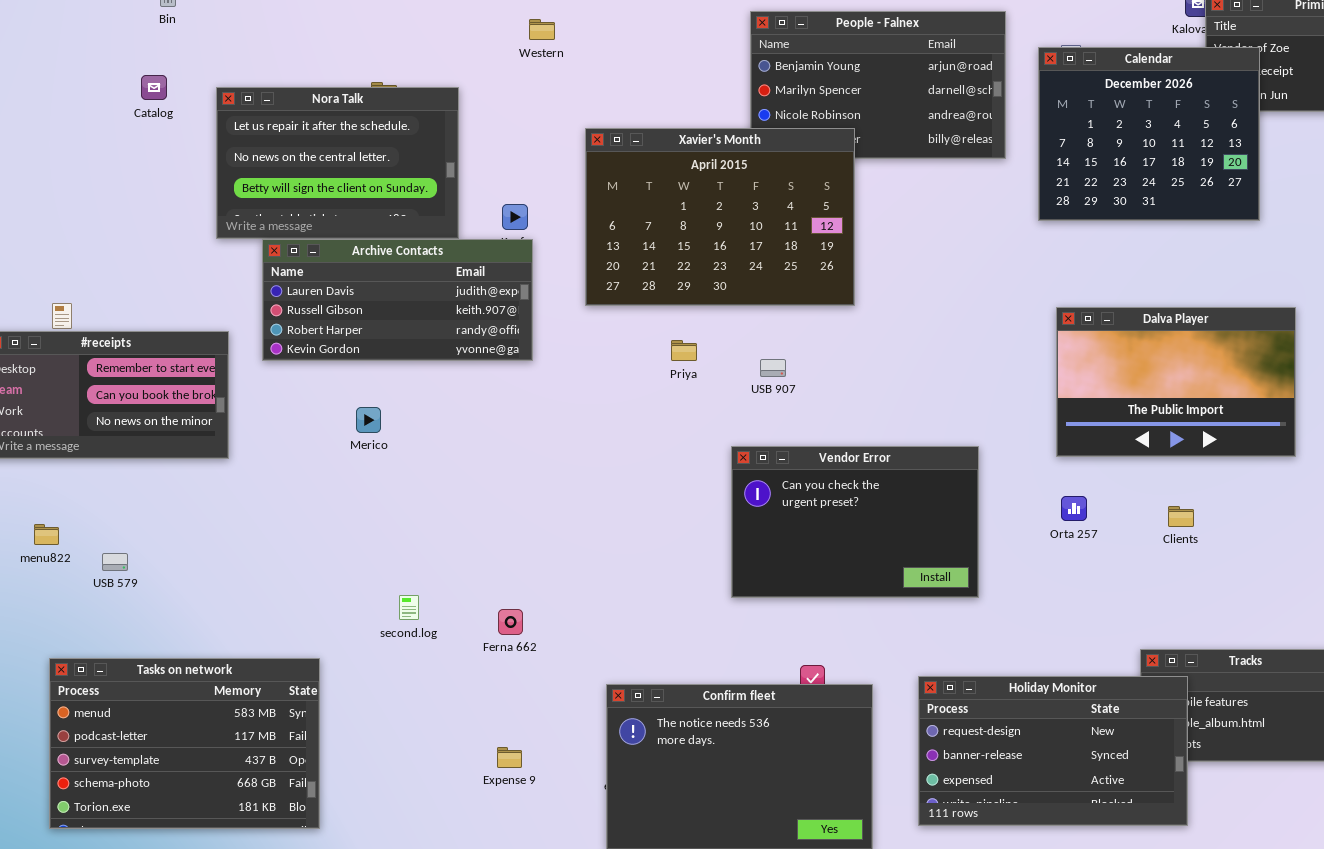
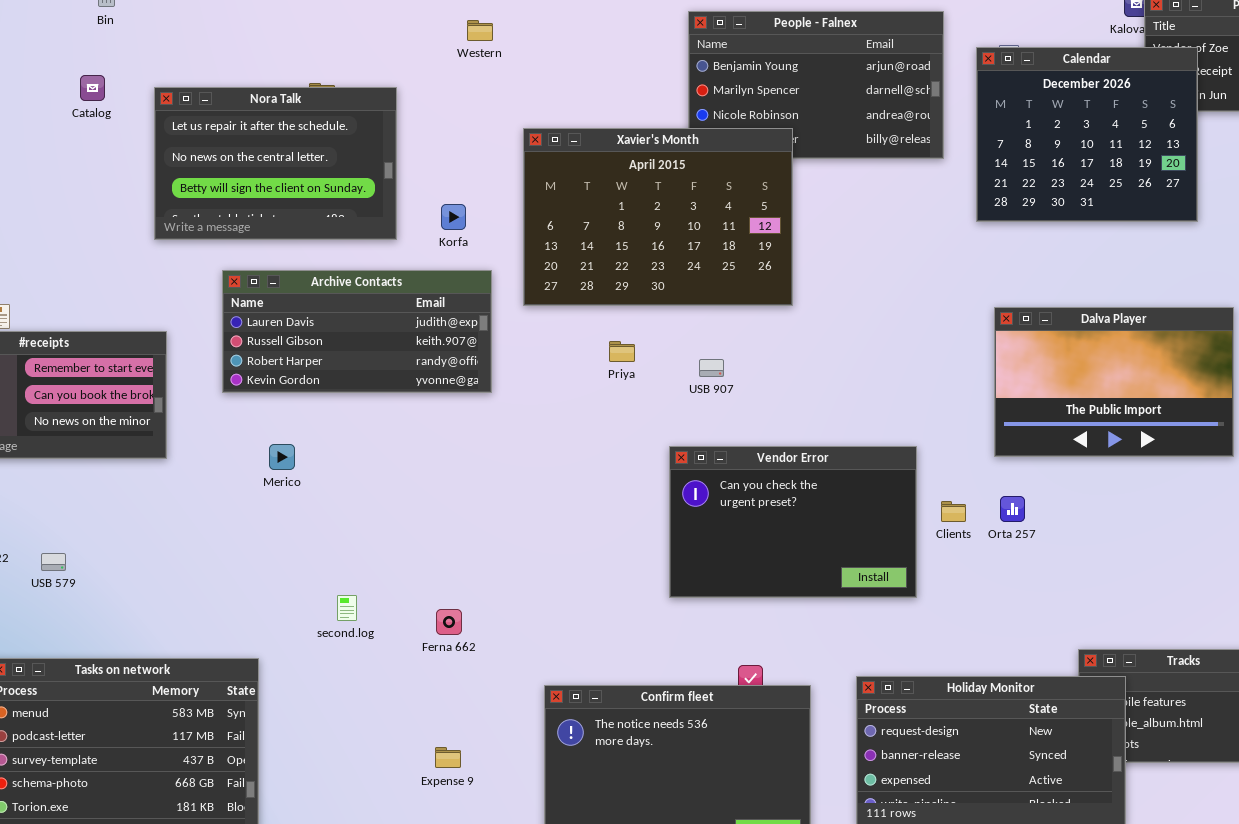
Archive Contacts: [262,239,533,361] -> [222,270,492,393], moved
Merico: [356,407,381,433] -> [269,444,295,470], moved
Clients: [1168,506,1194,527] -> [941,501,966,522], moved

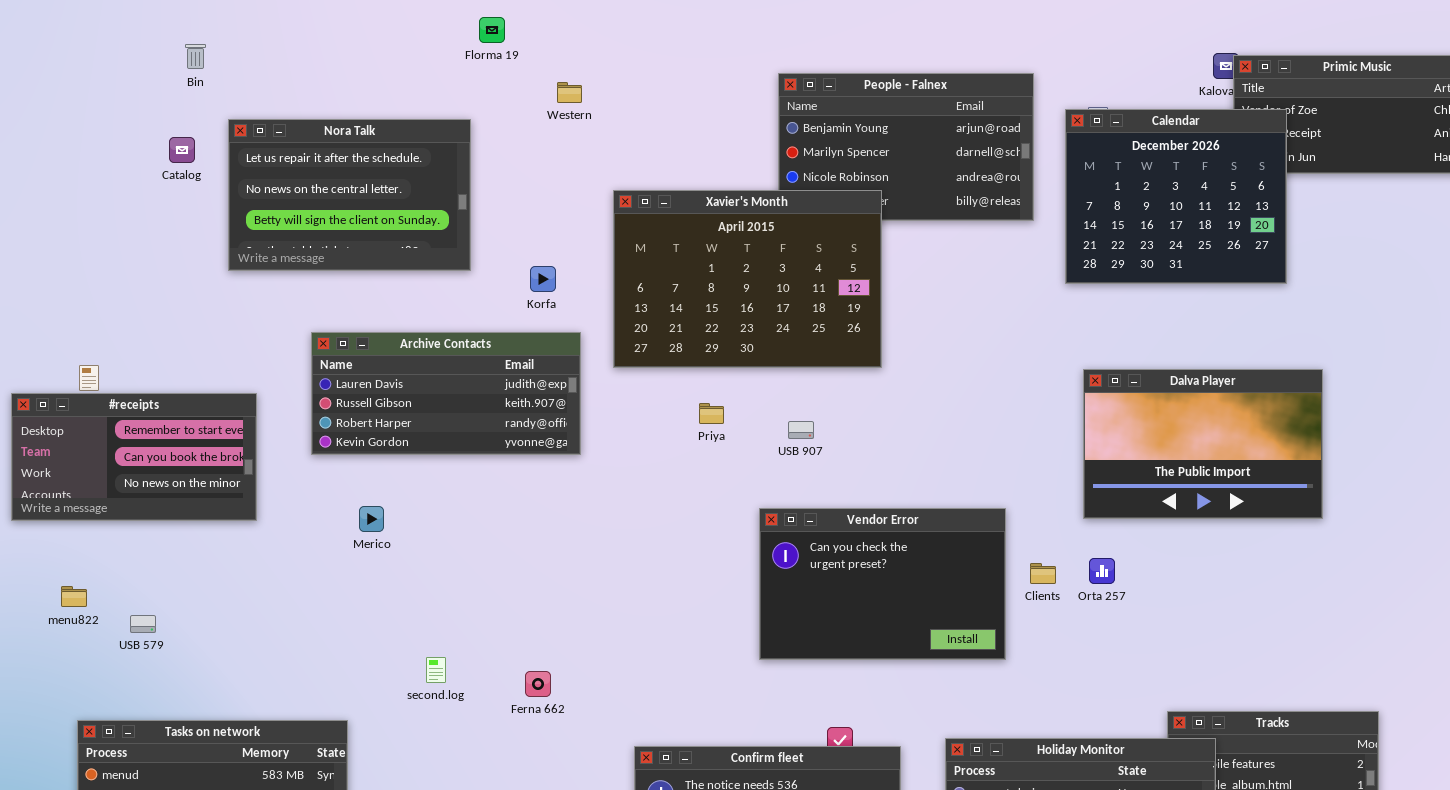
Nora Talk: [154,87,397,240] -> [228,119,471,271], moved

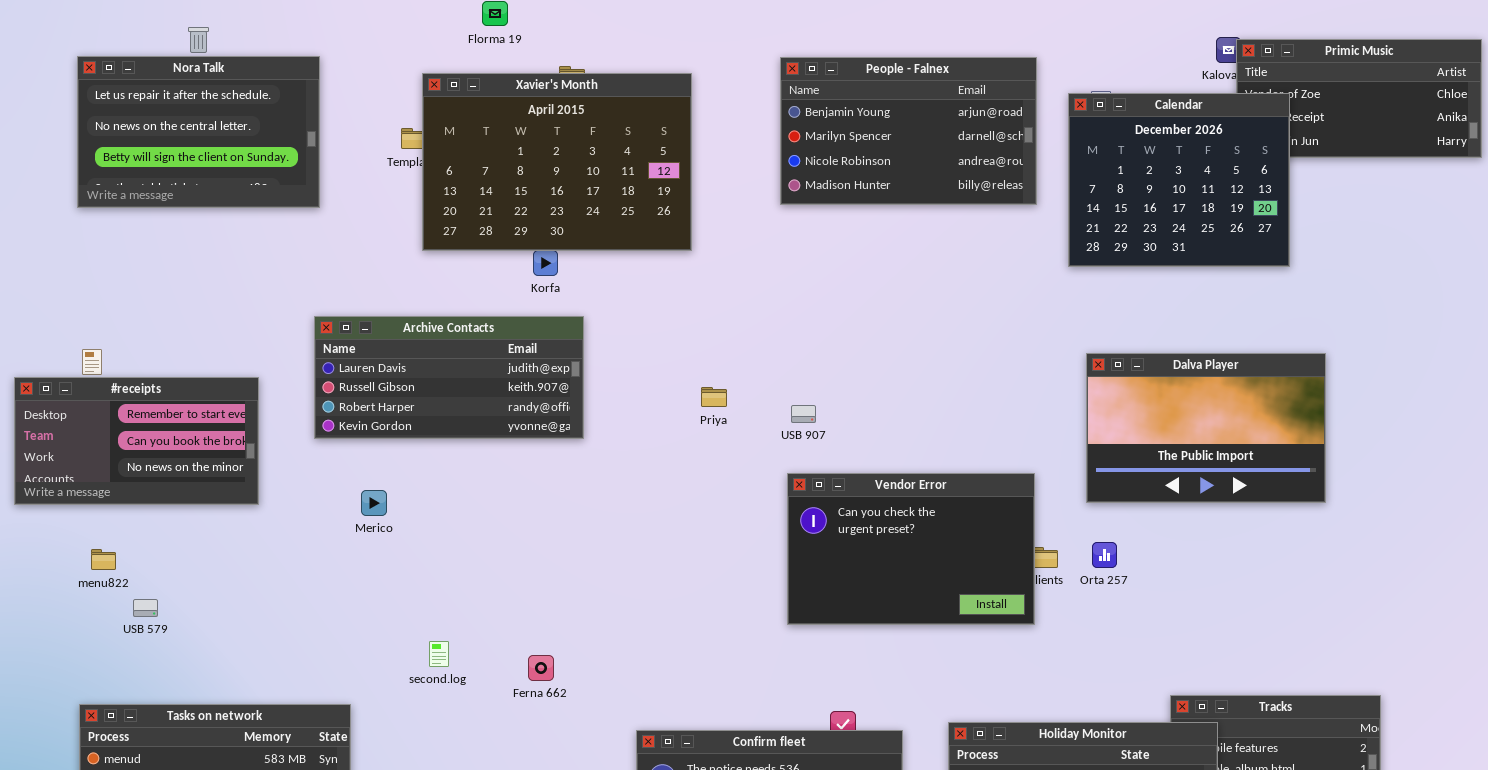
Nora Talk: [228,119,471,271] -> [77,56,320,208], moved
Xavier's Month: [613,190,882,368] -> [422,73,692,251], moved
Vendor Error: [759,508,1006,660] -> [787,473,1035,625], moved
menu822: [61,586,87,607] -> [91,549,116,570], moved

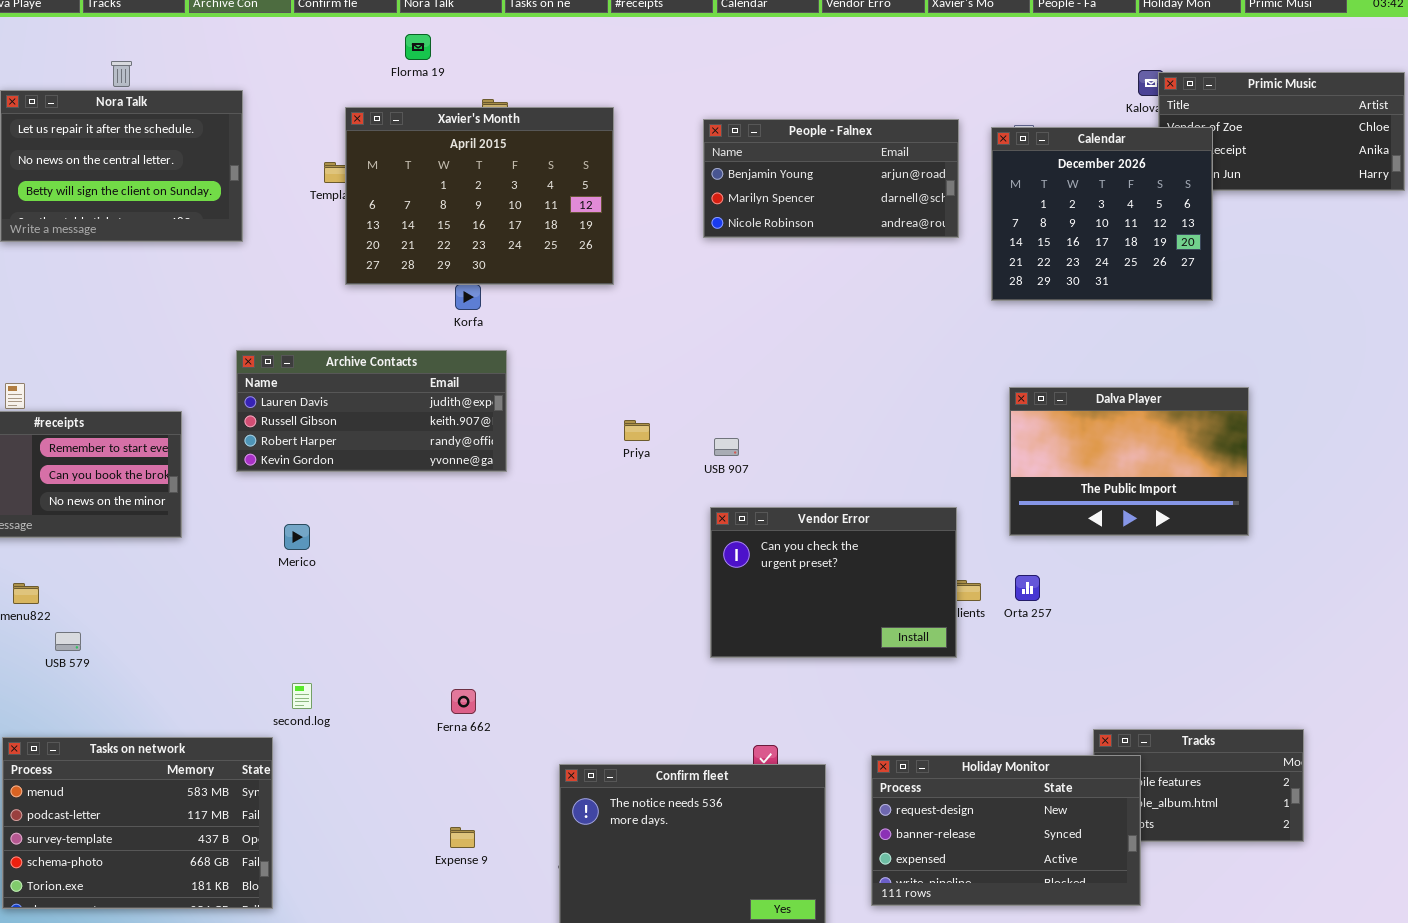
People - Falnex: [780,57,1037,205] -> [703,119,959,238], resized
second.log: [429,641,449,667] -> [292,683,312,709], moved

